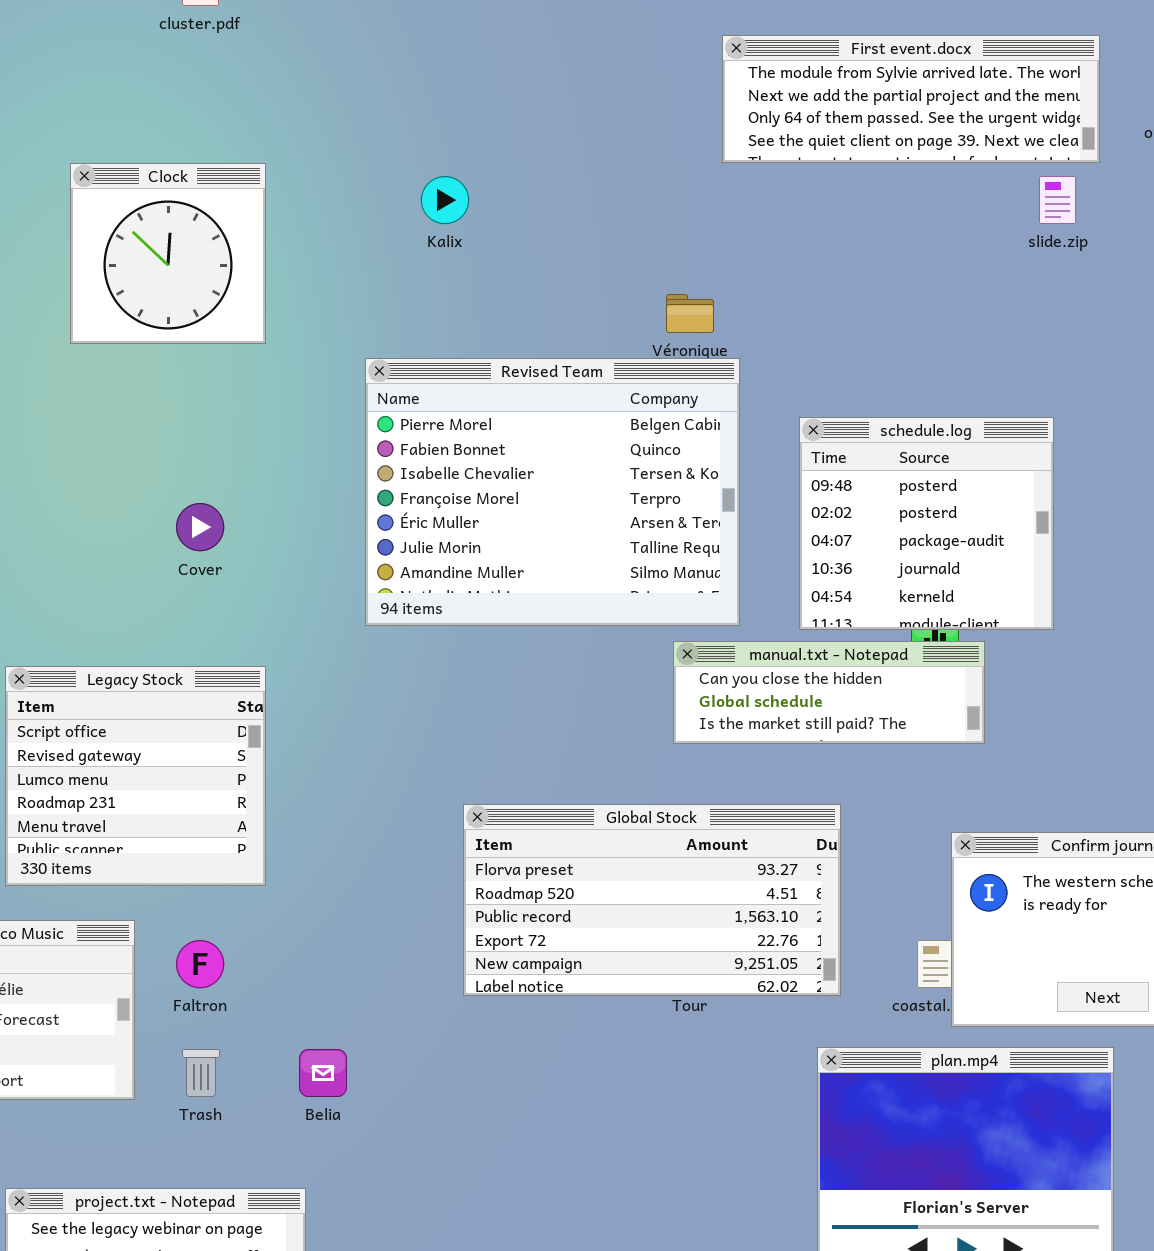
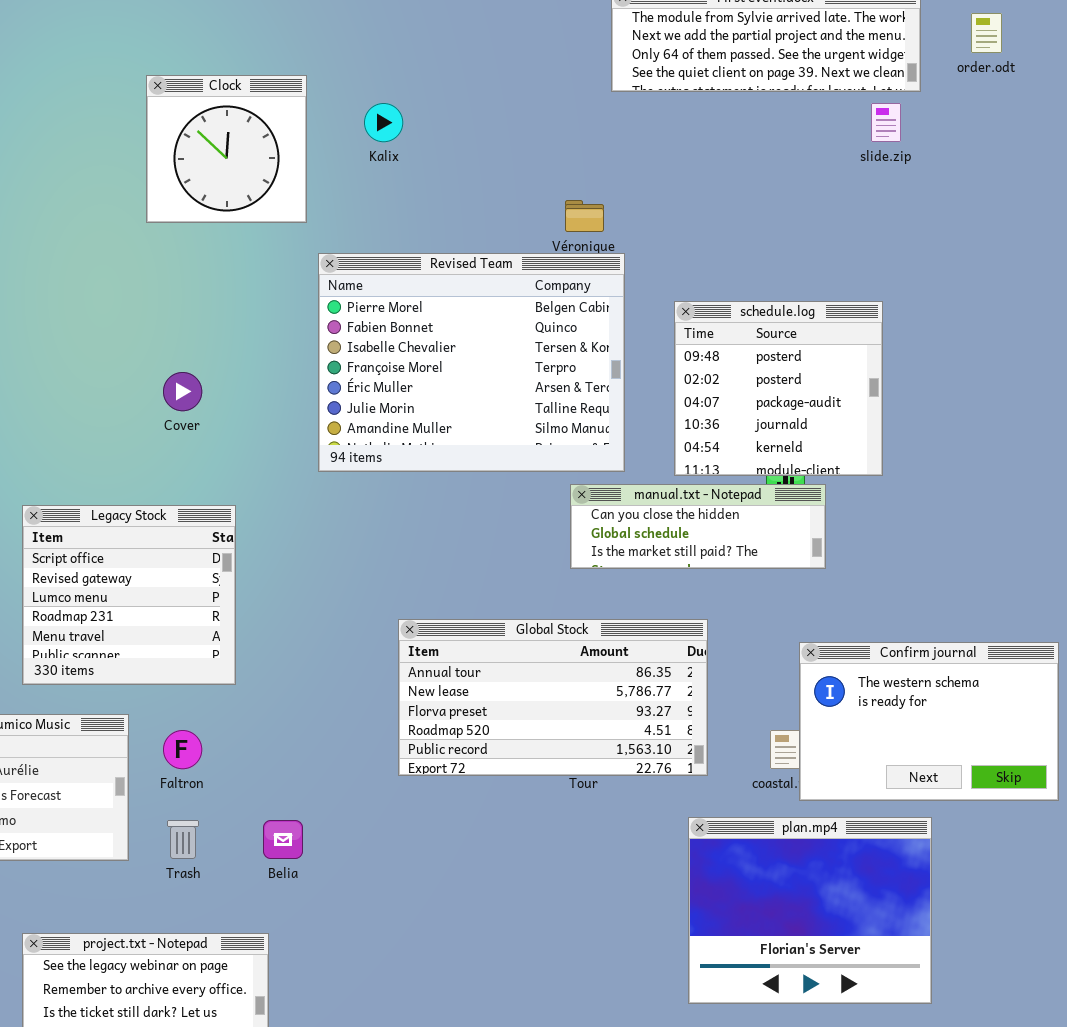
Clock: [70,163,266,344] -> [146,75,307,223], moved
Global Stock: [463,804,841,996] -> [398,619,708,776], scrolled up 2 rows

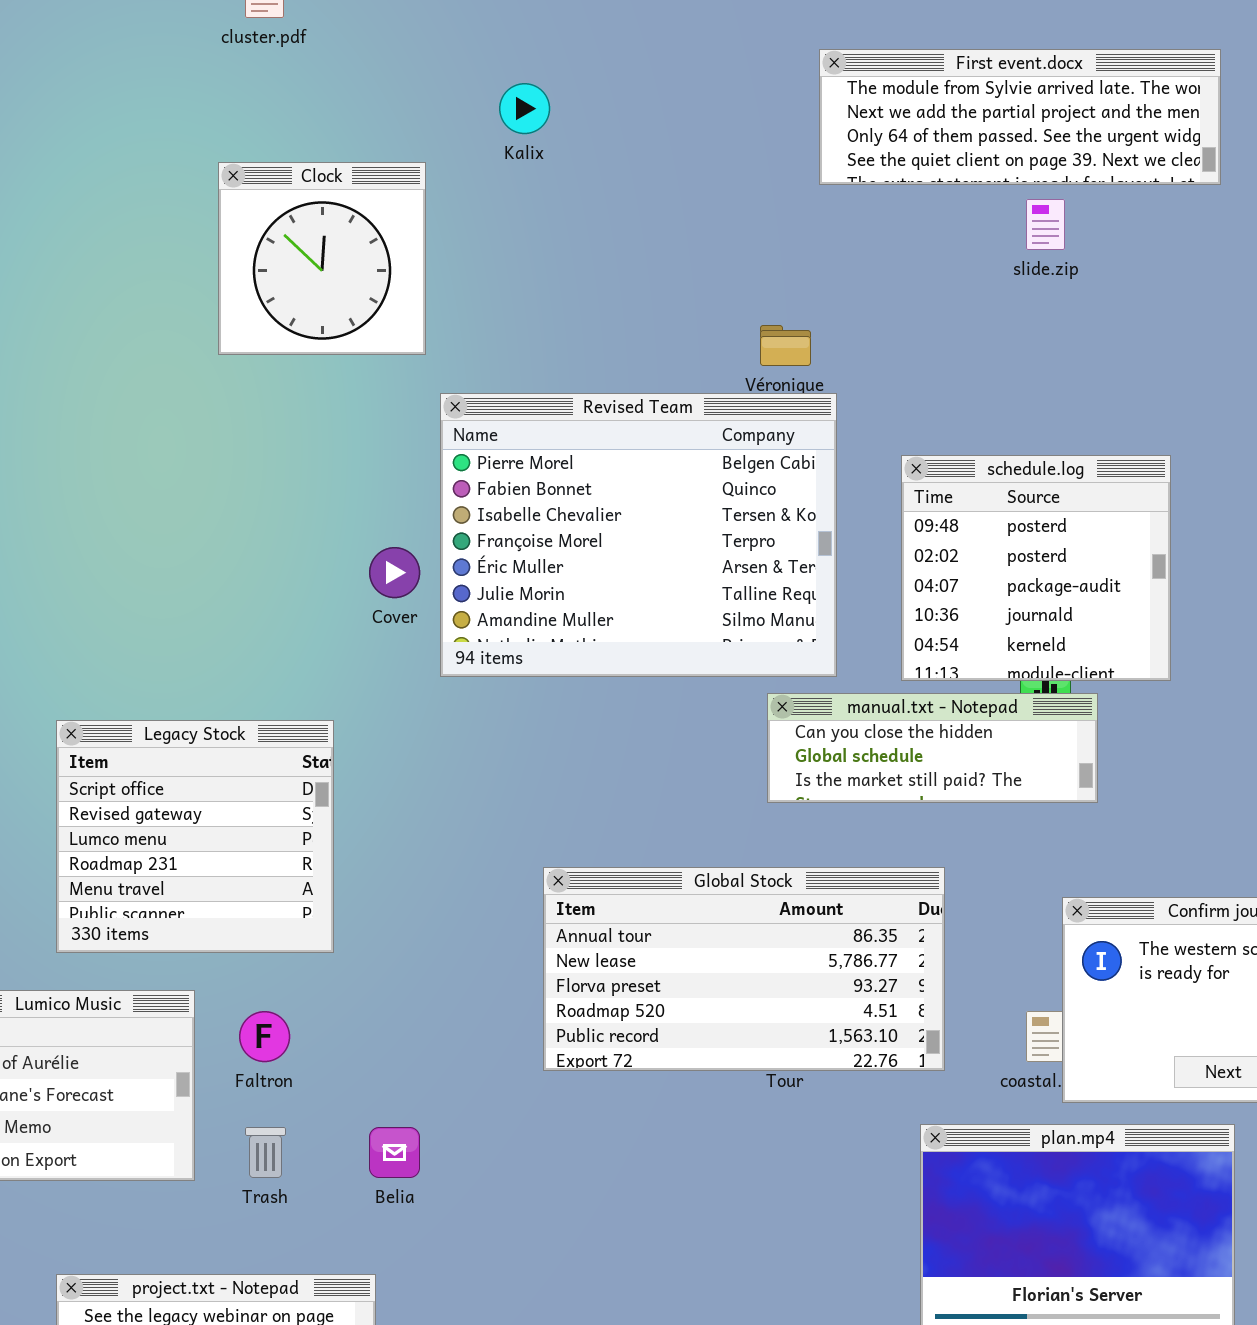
Kalix: [364,103,403,142] -> [499,83,550,134], moved
slide.zip: [871,103,901,142] -> [1026,199,1065,250], moved
Cover: [163,372,202,411] -> [369,547,420,598], moved

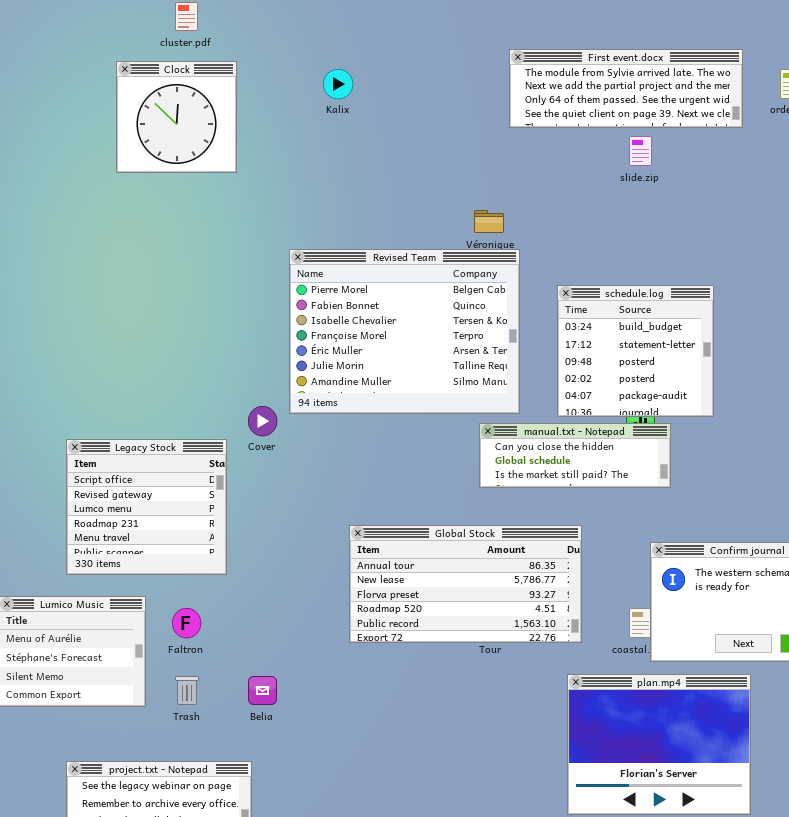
Clock: [218,162,426,355] -> [116,61,237,173], moved
schedule.log: [901,455,1171,681] -> [557,285,714,417], scrolled up 2 rows
Cover: [369,547,420,598] -> [248,406,277,436], moved

